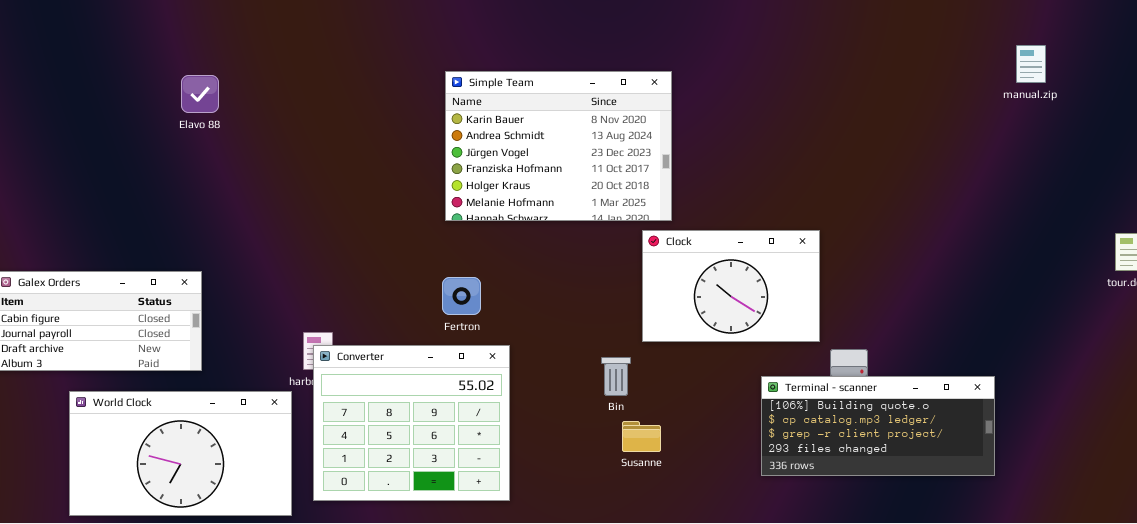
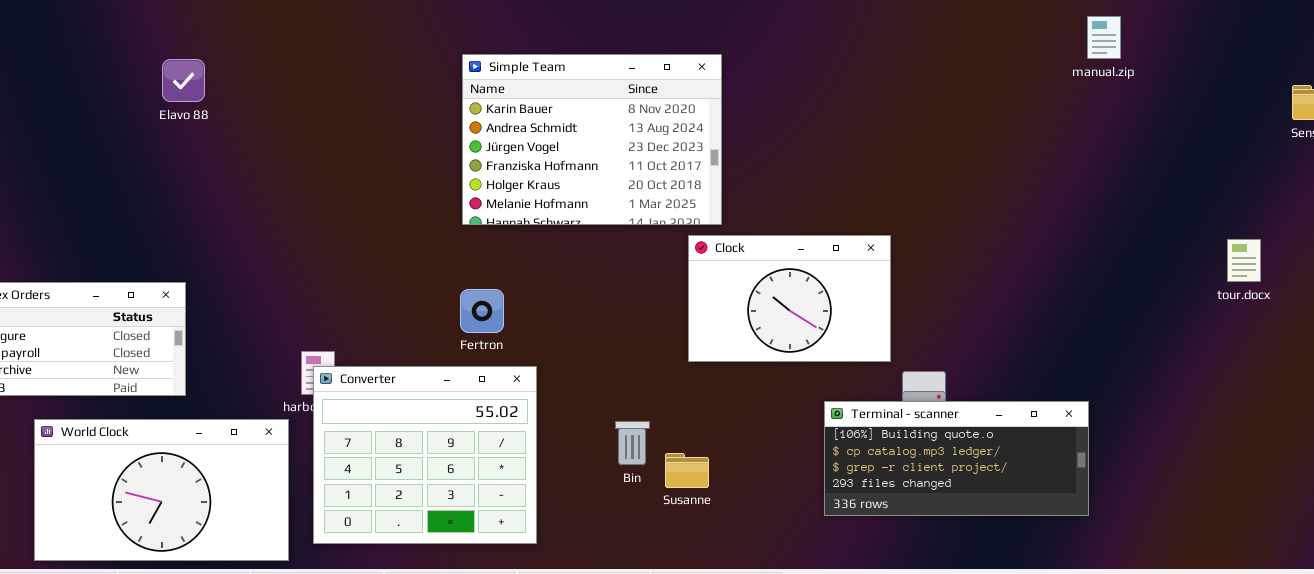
manual.zip: [1016,45,1046,83] -> [1087,16,1121,59], moved
Bin: [601,357,631,396] -> [615,421,650,465], moved

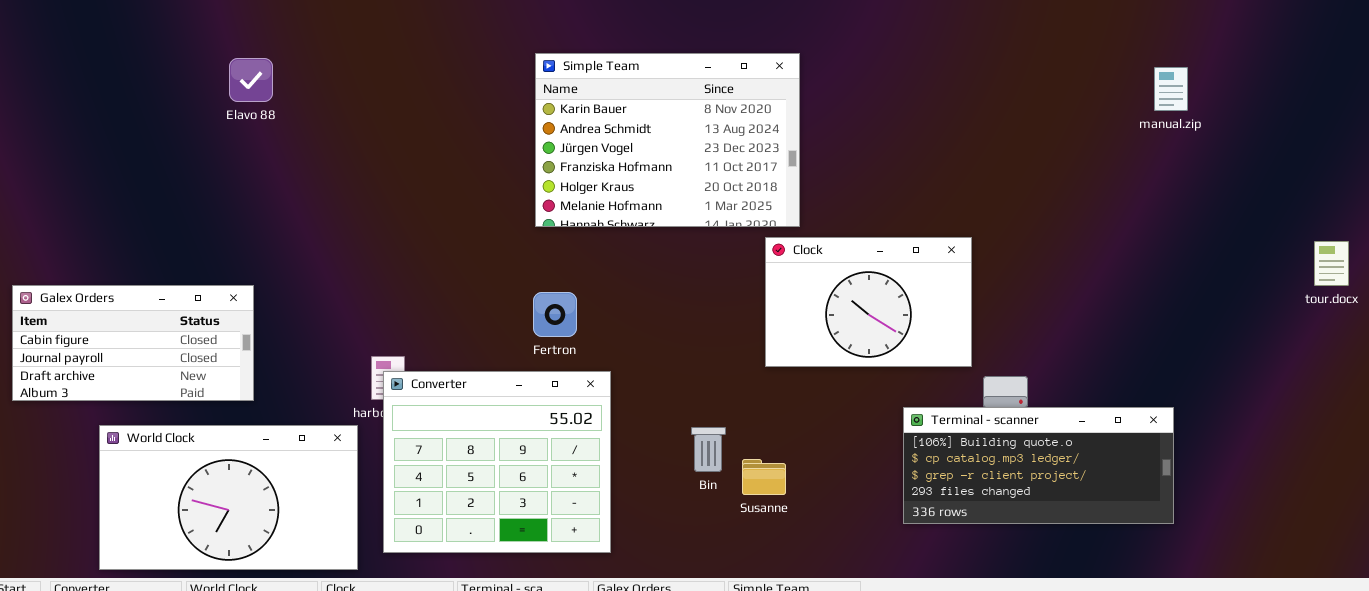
manual.zip: [1087,16,1121,59] -> [1154,67,1188,111], moved

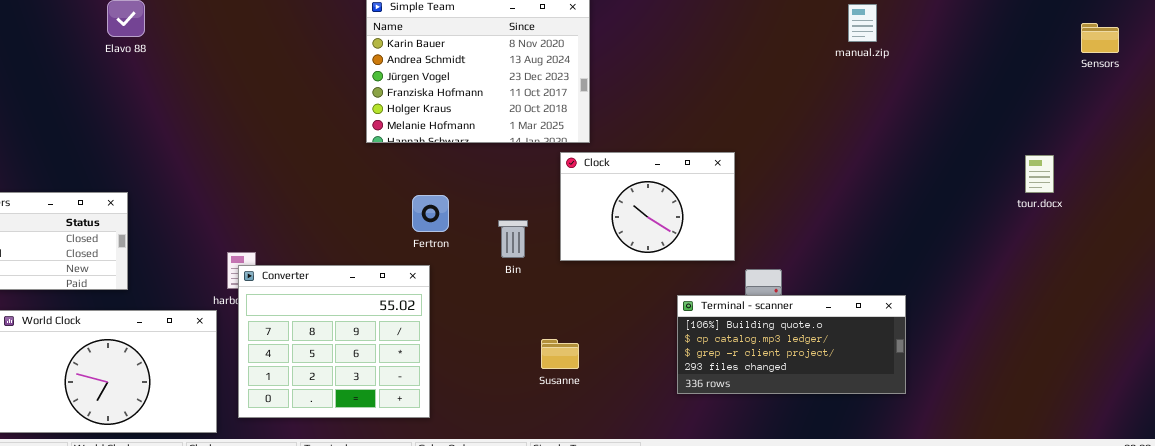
manual.zip: [1154,67,1188,111] -> [848,4,877,42], moved
Fertron: [533,292,577,337] -> [412,195,449,232], moved
Bin: [691,427,726,472] -> [498,220,528,258], moved

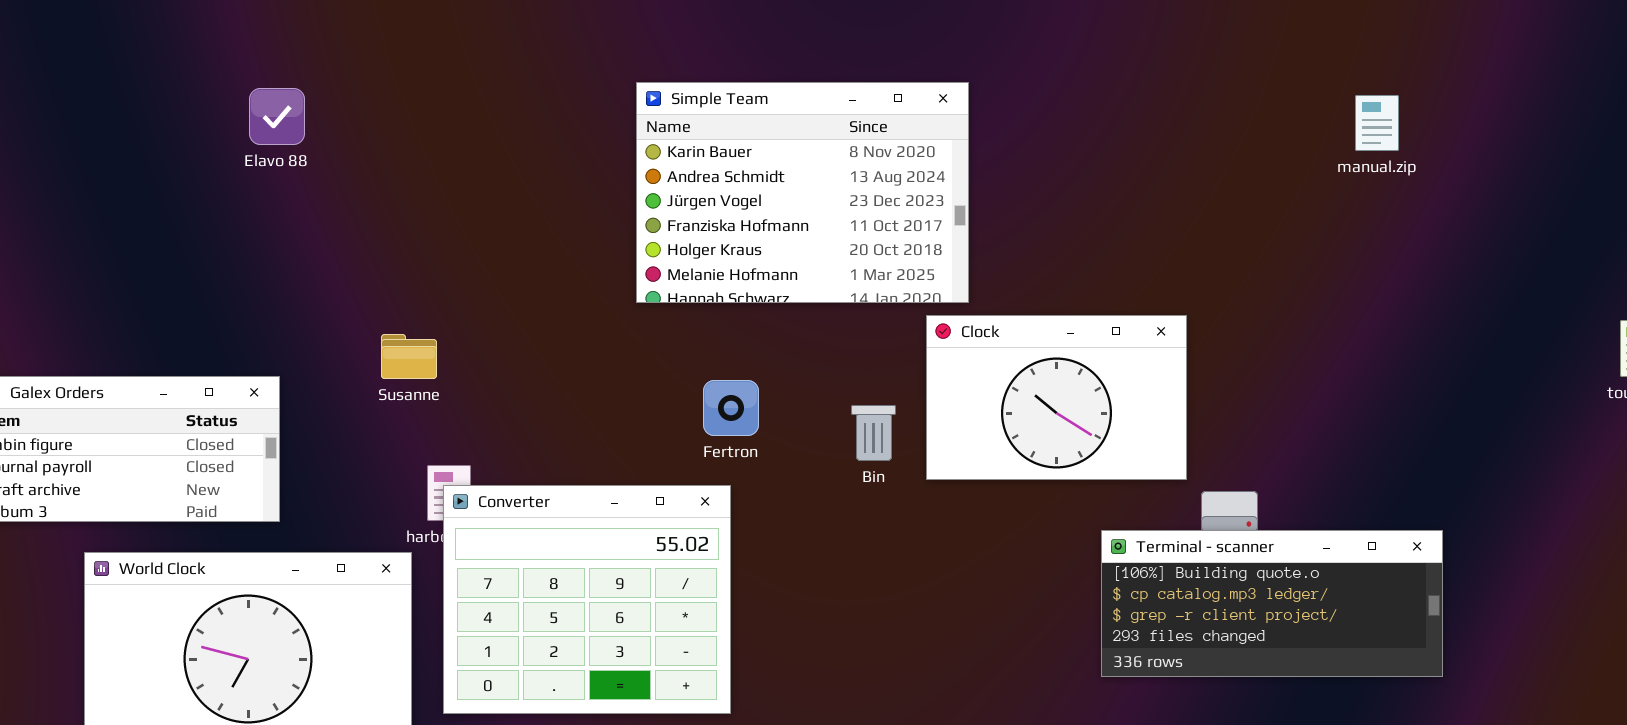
Bin: [498,220,528,258] -> [851,405,896,461], moved
Susanne: [541,339,579,369] -> [381,334,437,379], moved

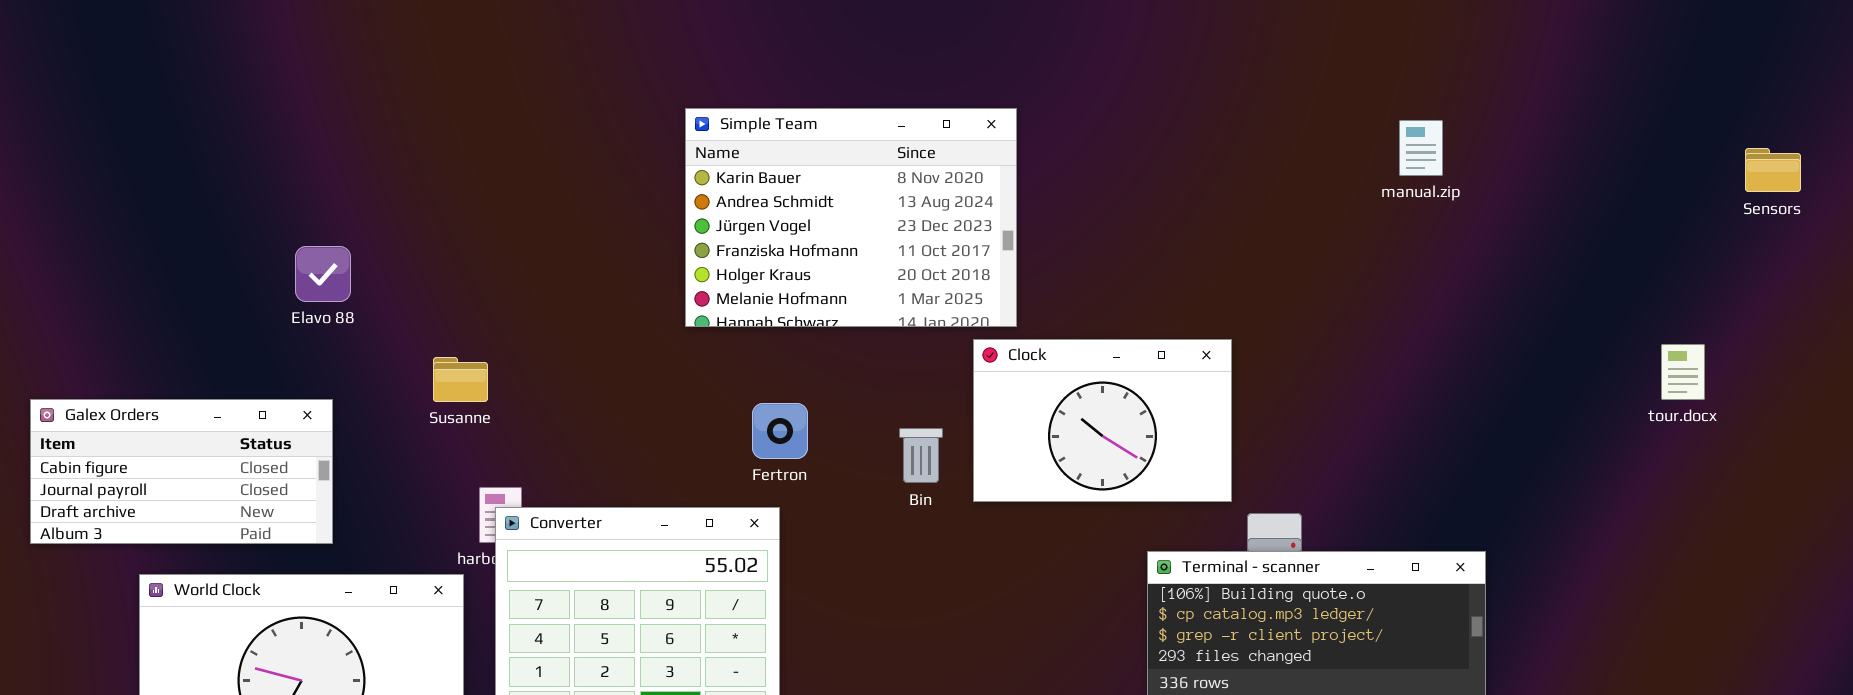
Elavo 88: [249,88,305,145] -> [295,246,351,302], moved

